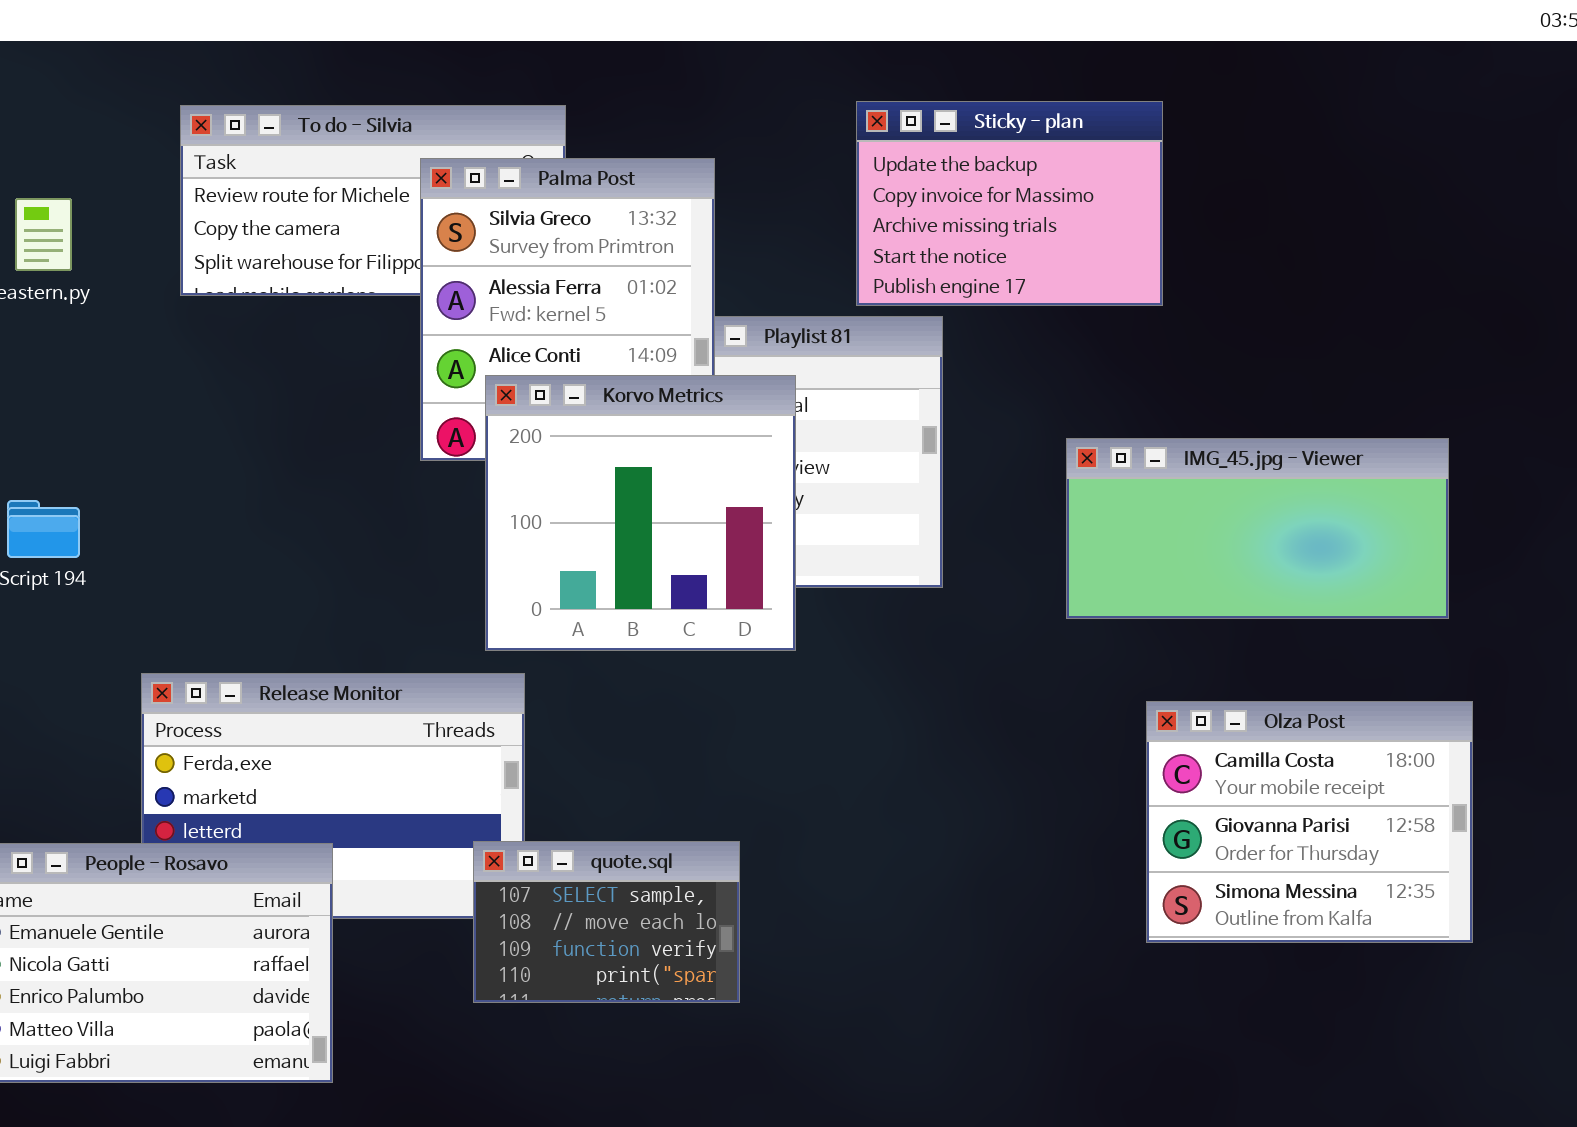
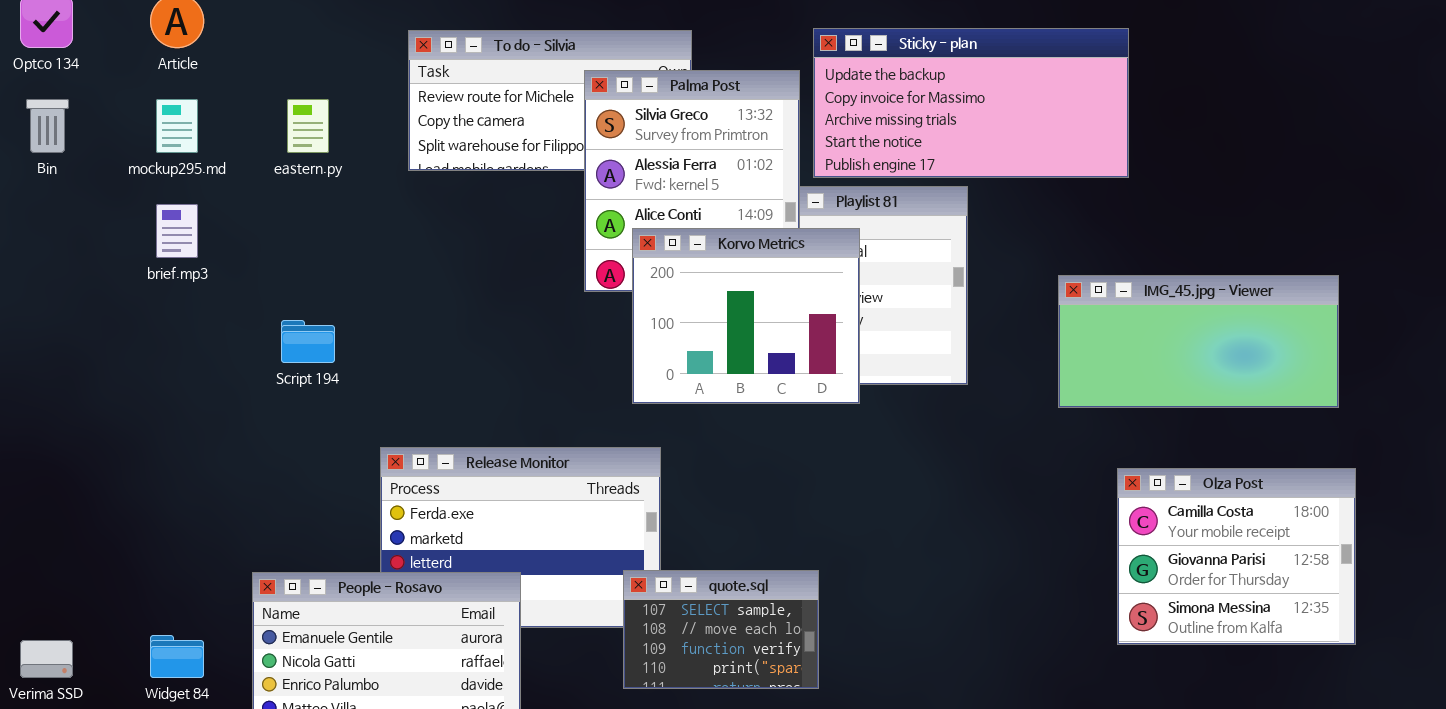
Sticky - plan: [856,101,1163,306] -> [813,28,1129,178], resized
Korvo Metrics: [485,375,796,651] -> [632,228,860,404], resized

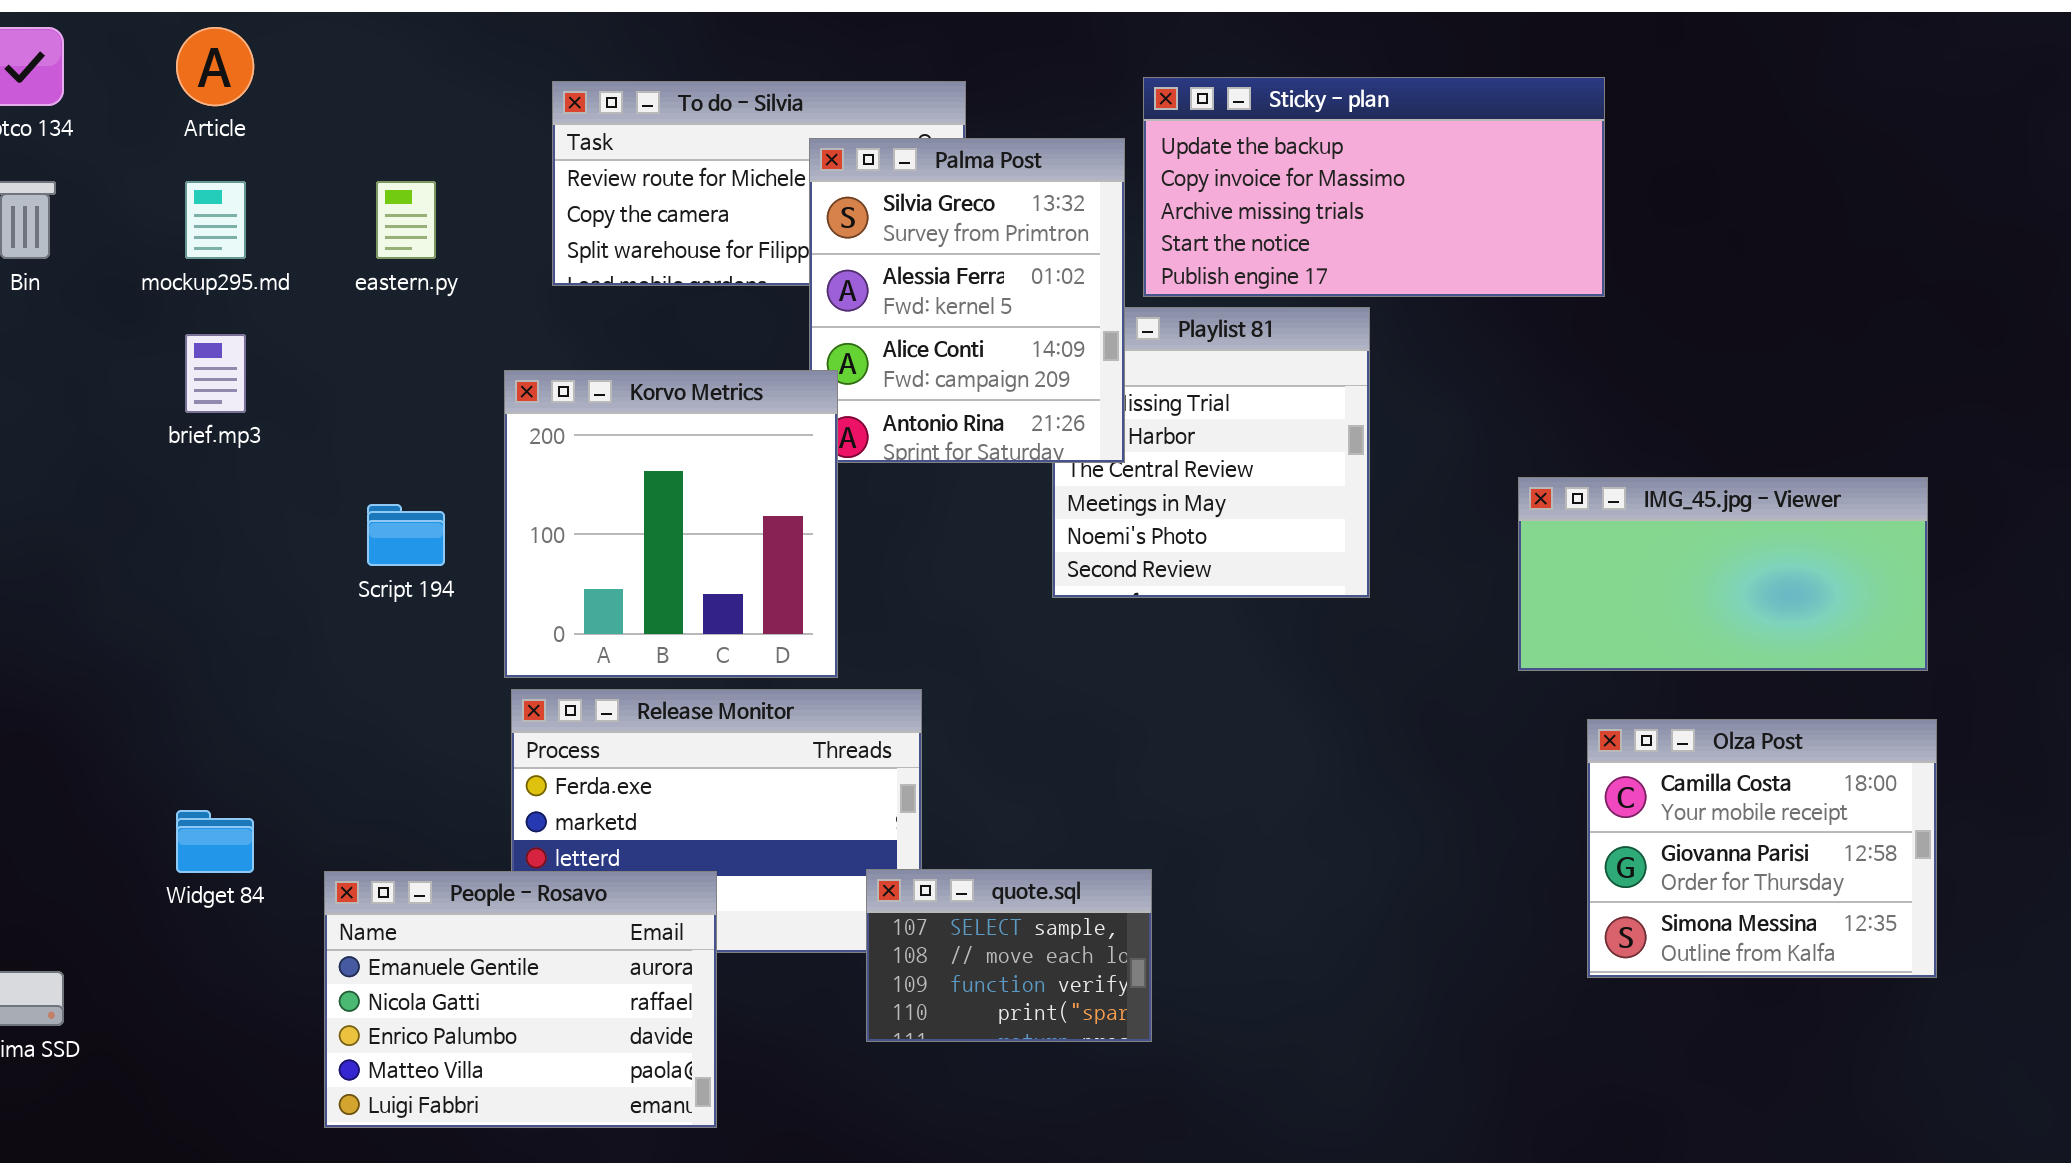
Korvo Metrics: [632,228,860,404] -> [504,370,838,678], moved, resized
IMG_45.jpg - Viewer: [1058,275,1339,408] -> [1518,477,1928,671], moved
Widget 84: [150,635,204,678] -> [176,810,254,873], moved

